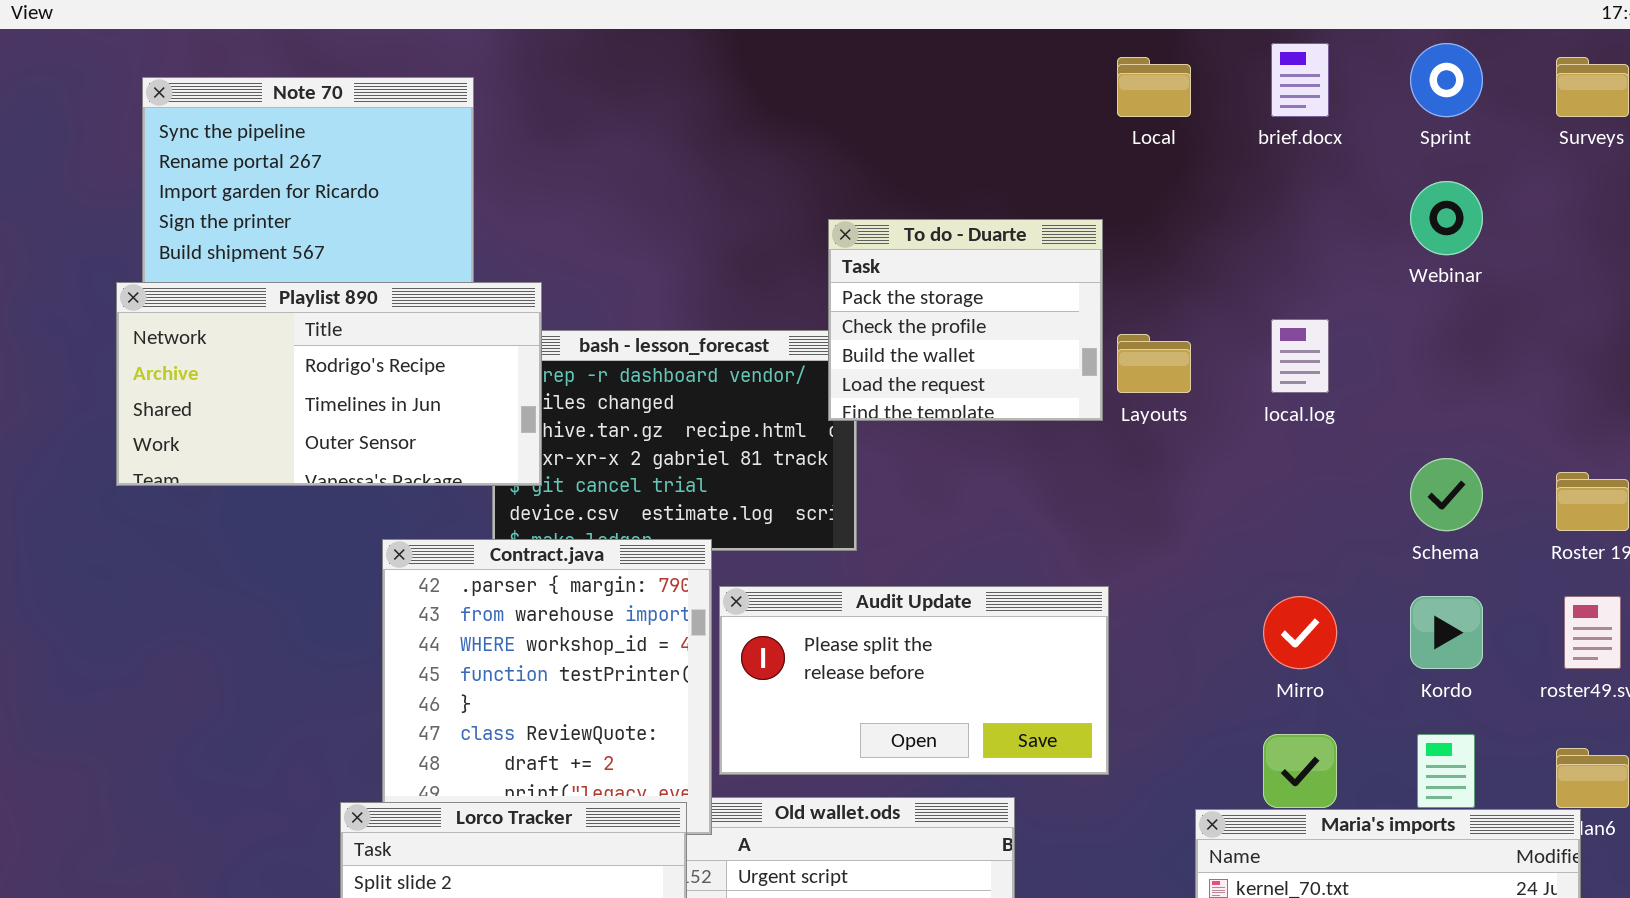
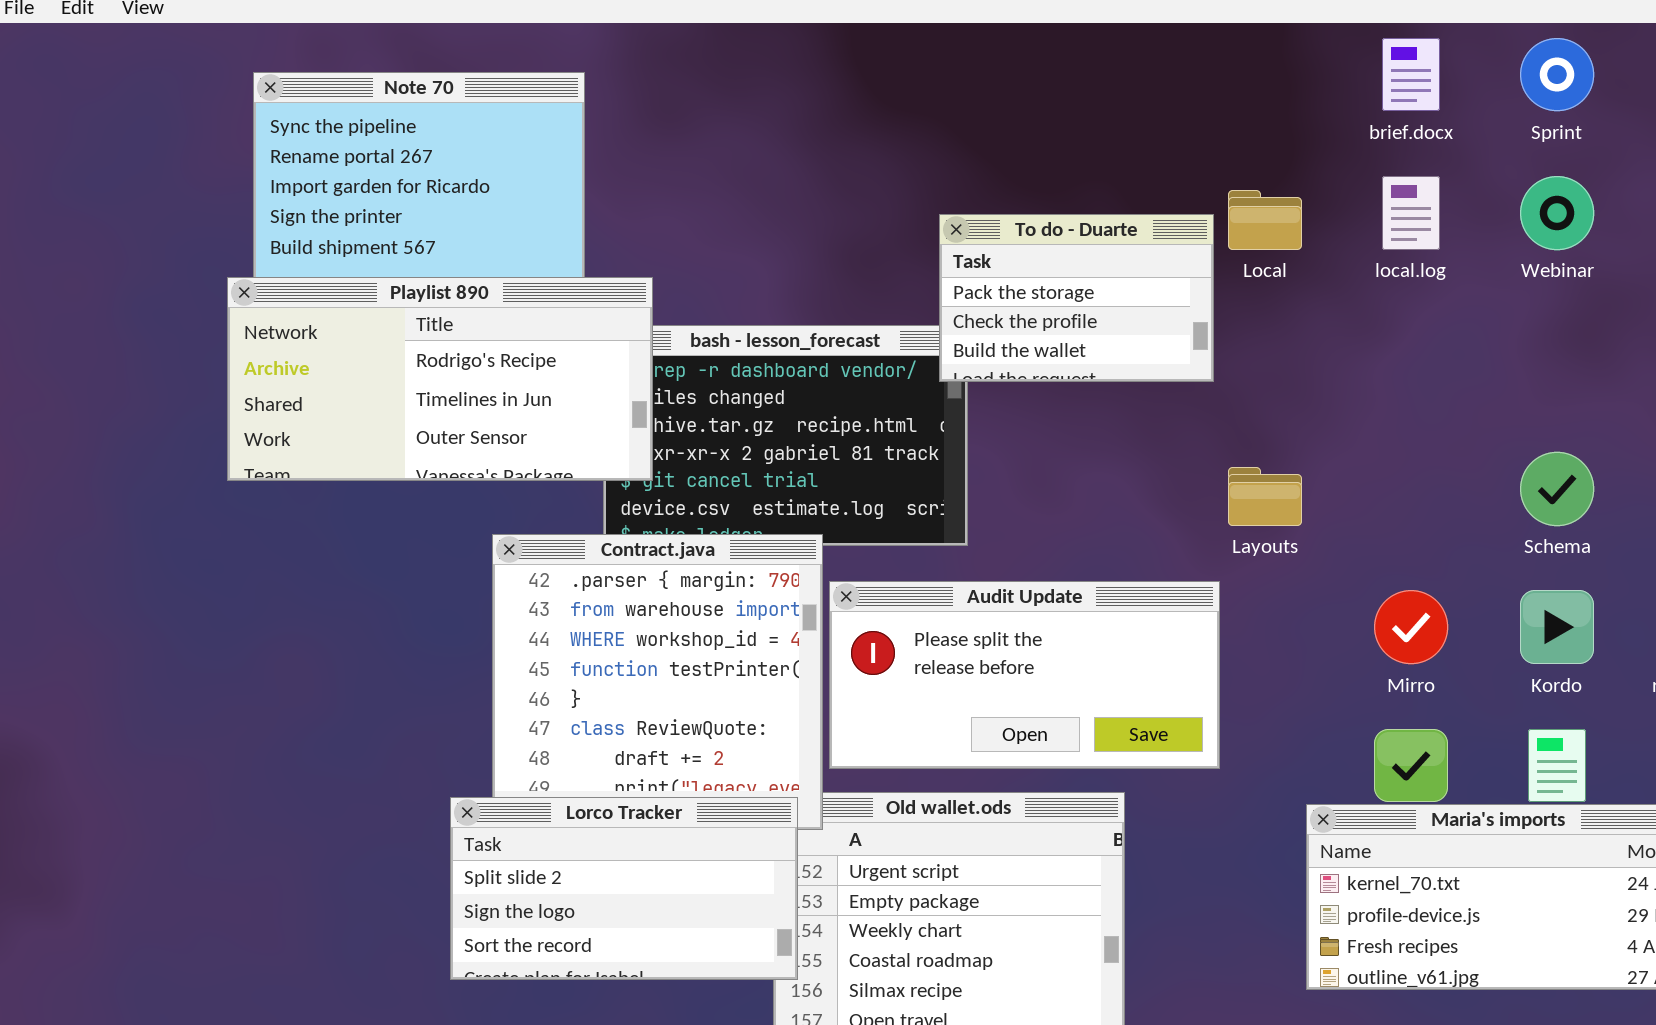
Local: [1117,57,1191,117] -> [1228,190,1302,250], moved
To do - Duarte: [828,219,1103,421] -> [939,214,1214,382], resized
local.log: [1271,319,1329,393] -> [1382,176,1440,250], moved
Layouts: [1117,334,1191,393] -> [1228,467,1302,526], moved

